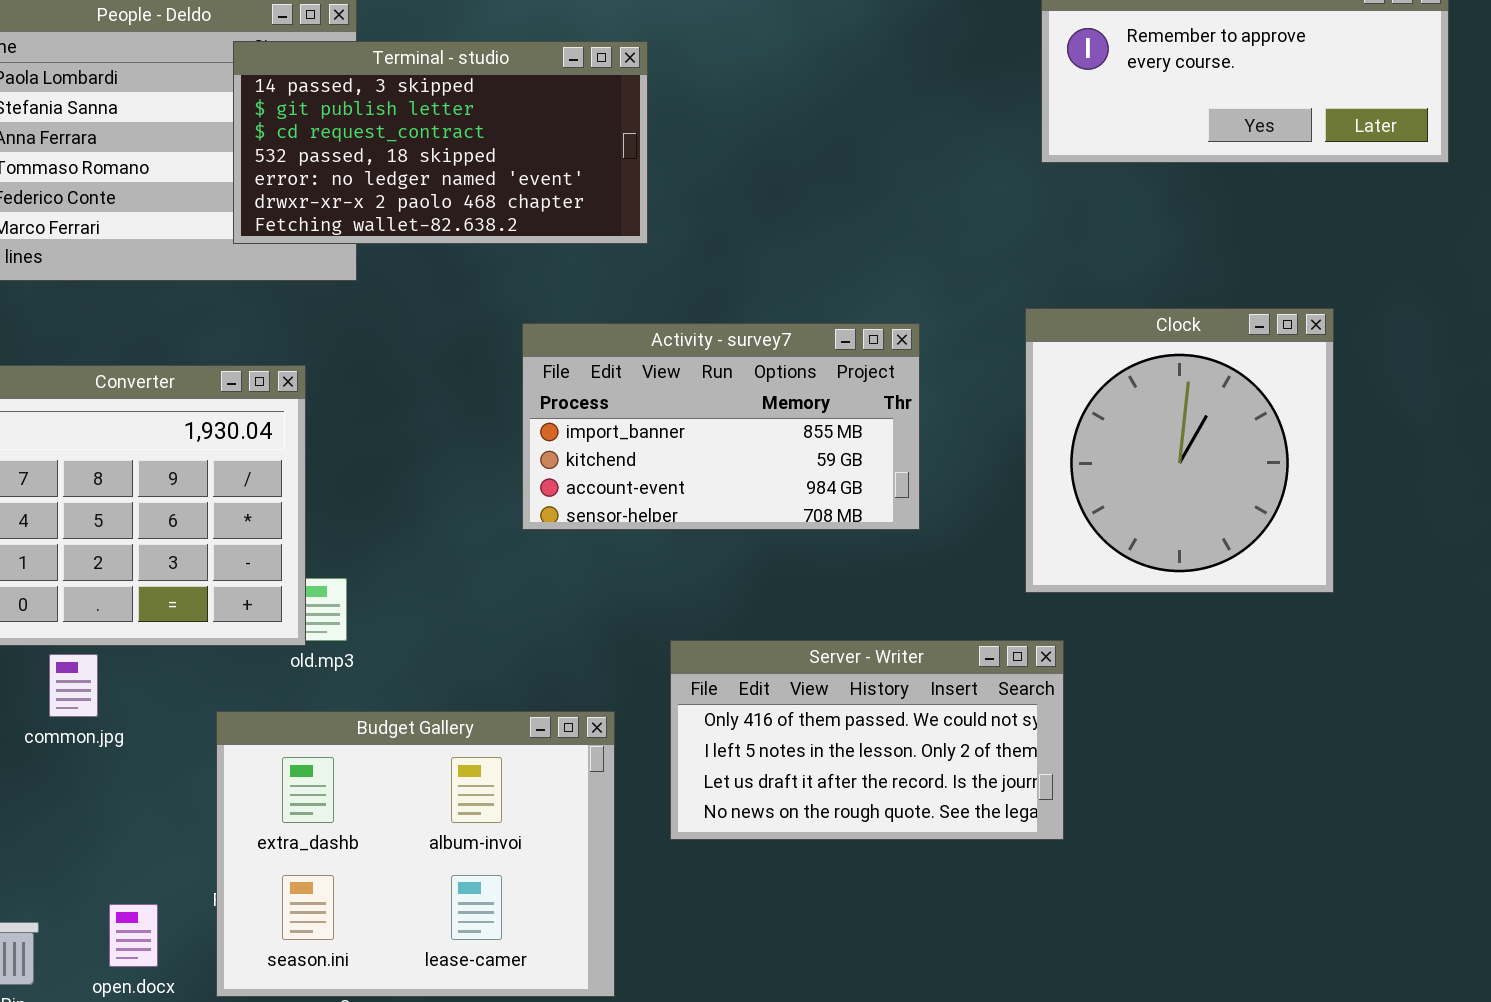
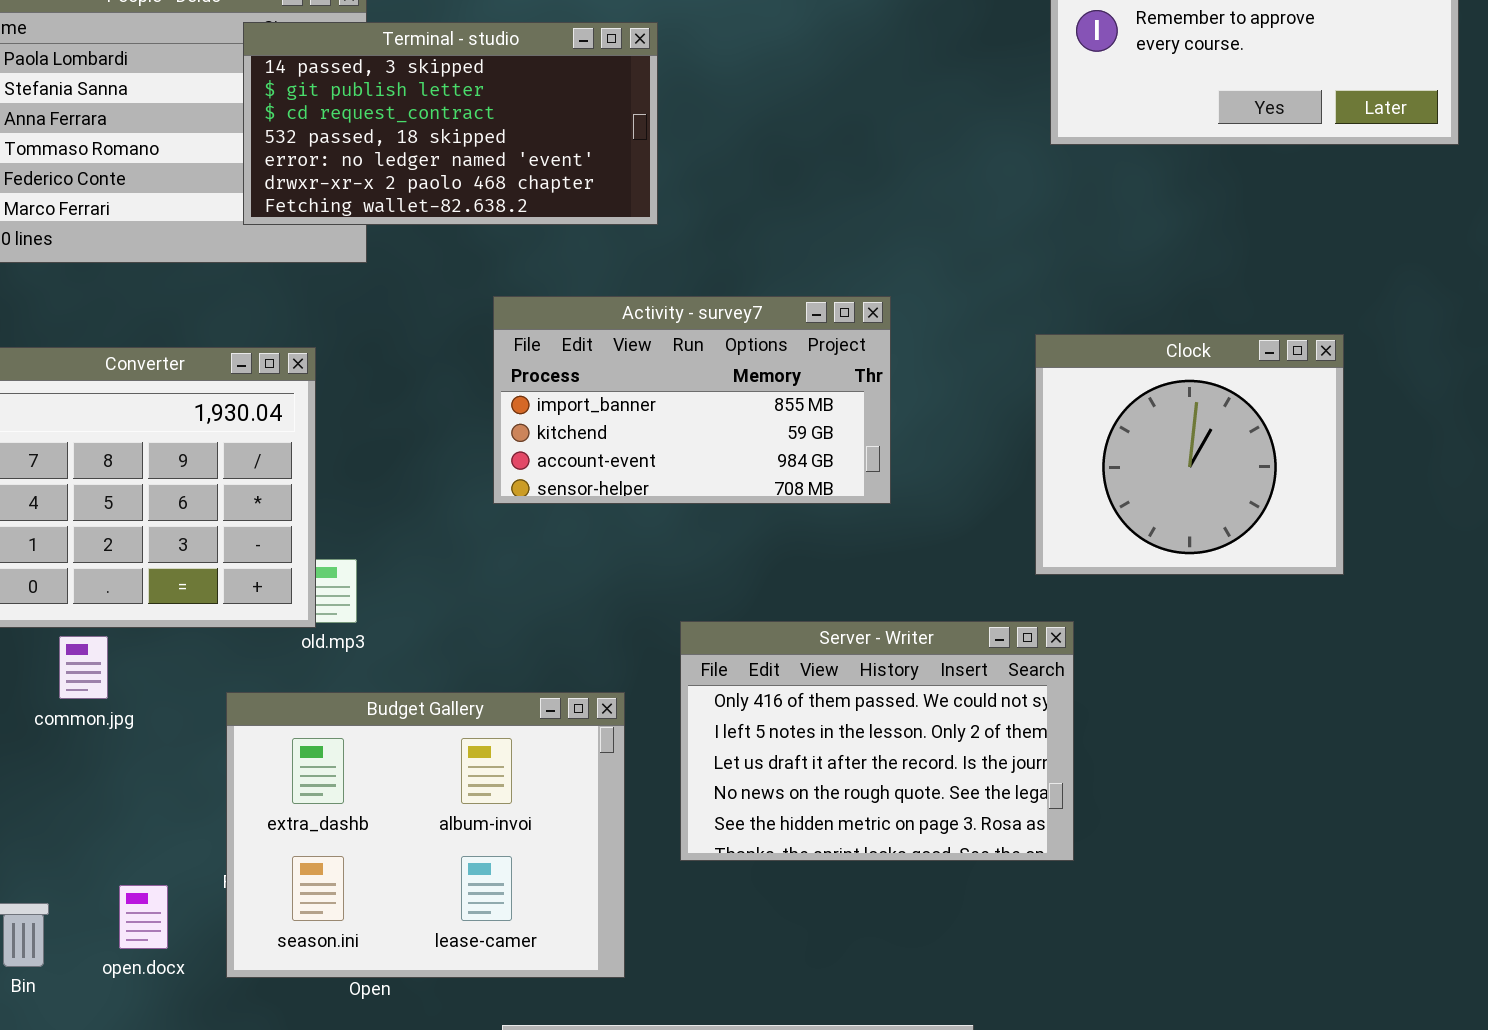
Clock: [1025,308,1334,593] -> [1035,334,1344,575], resized
Activity - survey7: [522,323,920,530] -> [493,296,891,504], moved
Server - Writer: [670,640,1064,840] -> [680,621,1074,861], resized

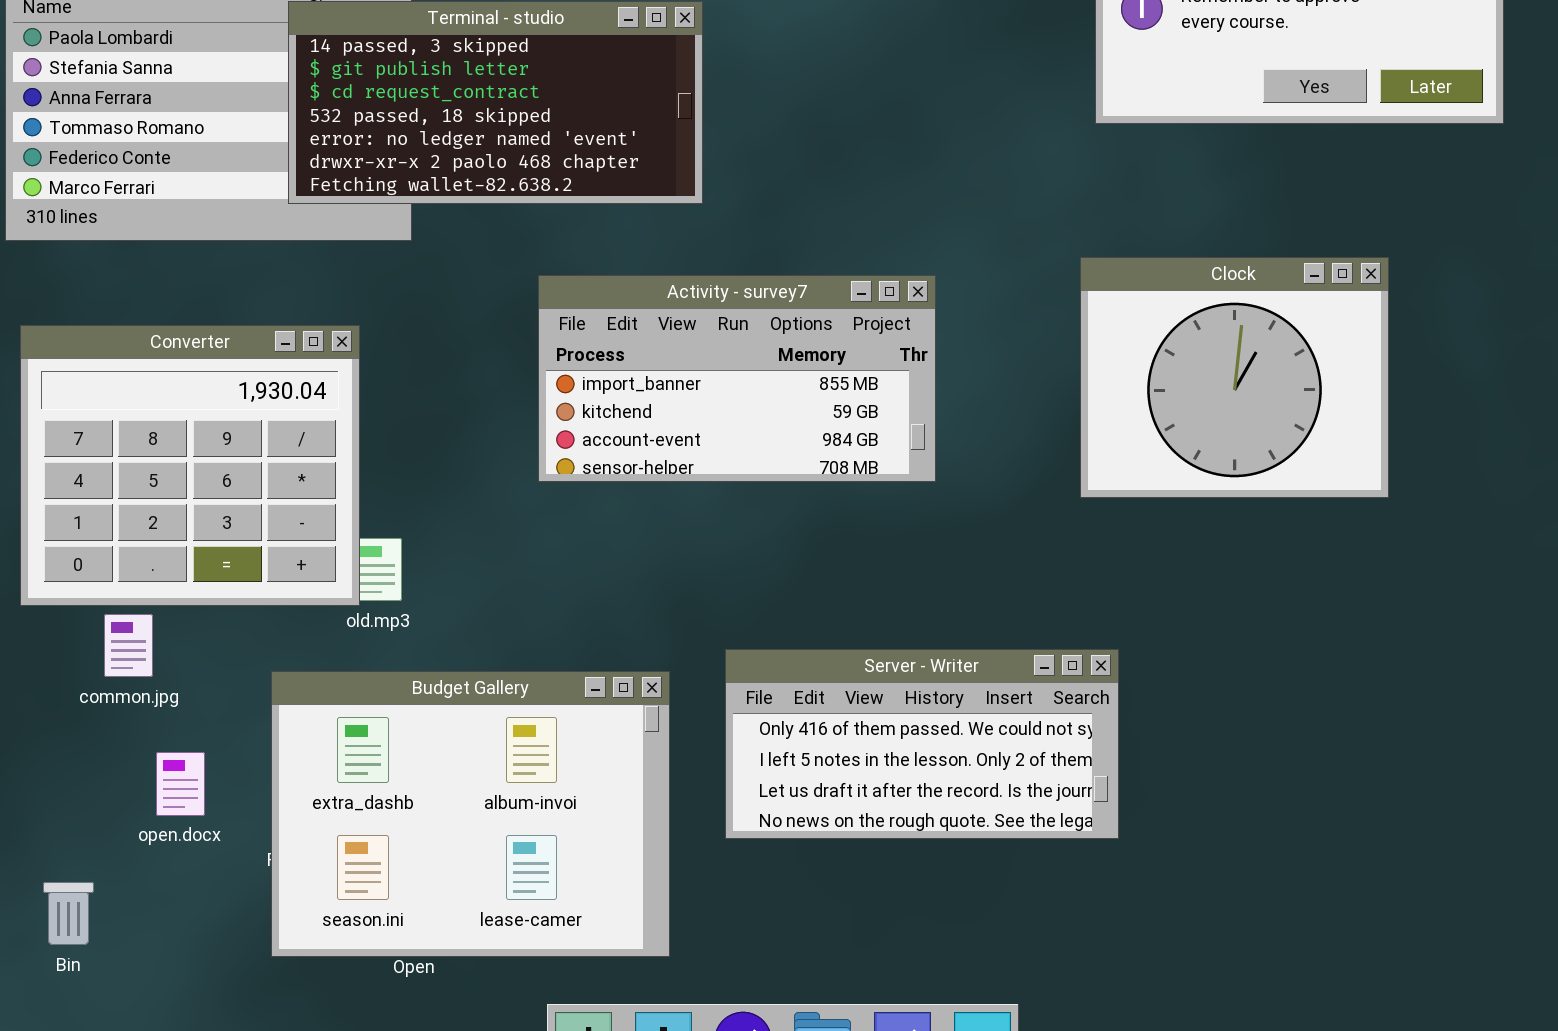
Clock: [1035,334,1344,575] -> [1080,257,1389,498], moved
Server - Writer: [680,621,1074,861] -> [725,649,1119,839], resized
open.docx: [119,885,168,949] -> [156,752,205,816], moved

